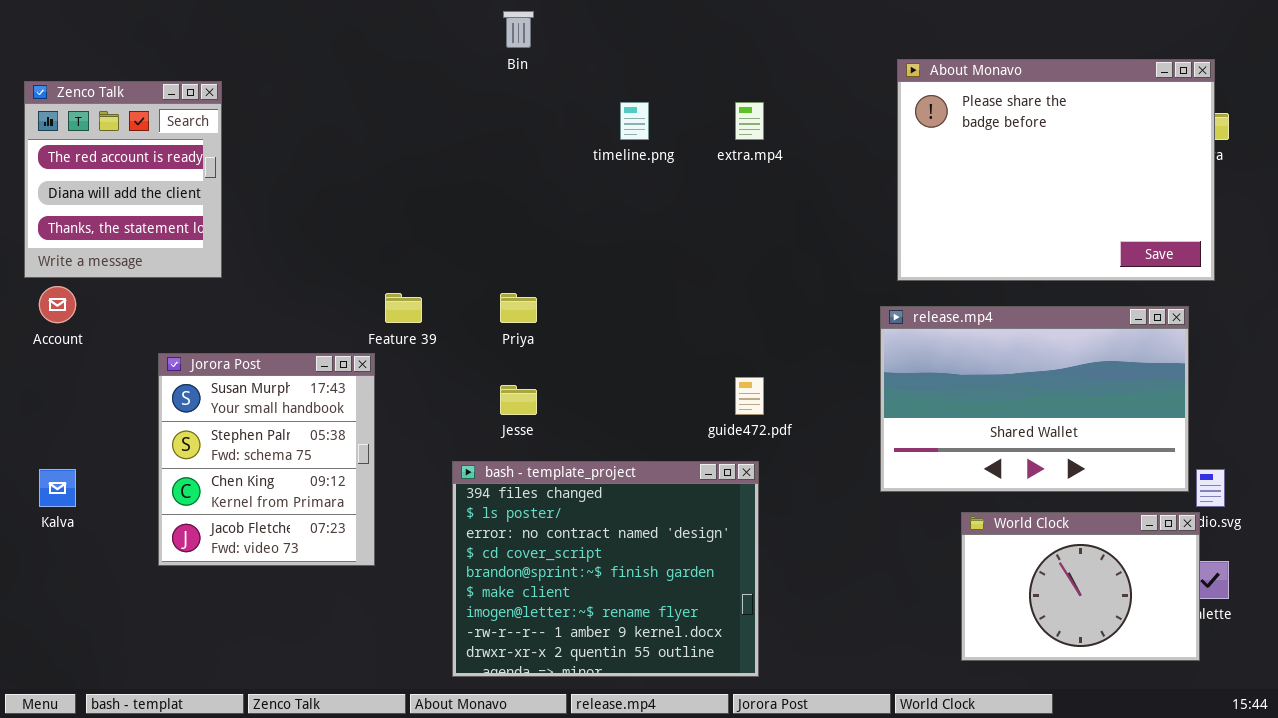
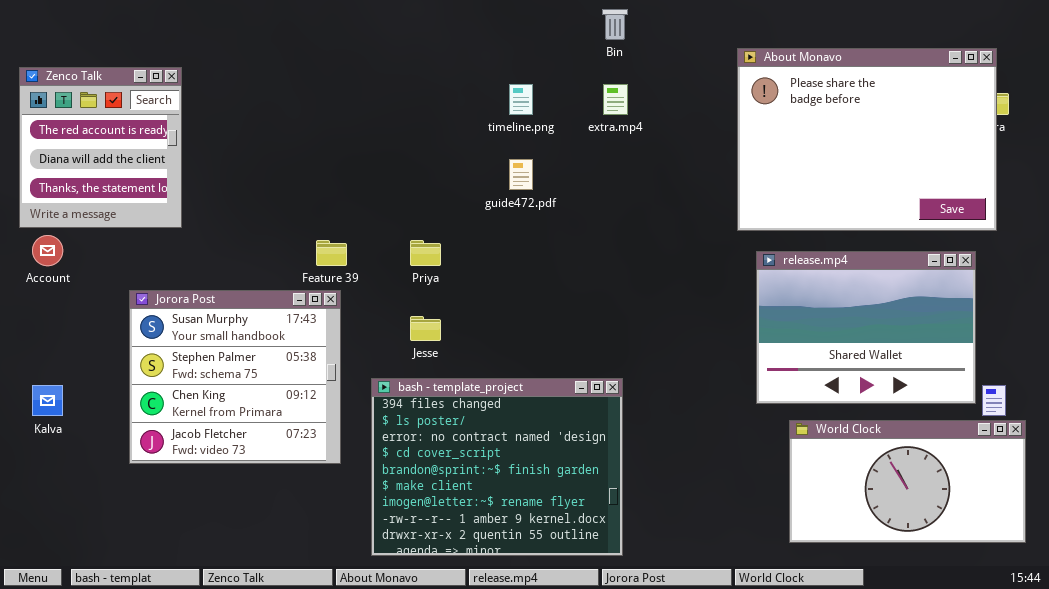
Bin: [503,11,534,48] -> [602,9,628,40], moved
release.mp4: [880,306,1189,492] -> [756,251,976,404], resized
Jorora Post: [158,353,375,566] -> [129,290,341,464], resized
guide472.pdf: [735,377,764,415] -> [509,159,533,190], moved
World Clock: [961,512,1200,661] -> [789,420,1026,543], resized

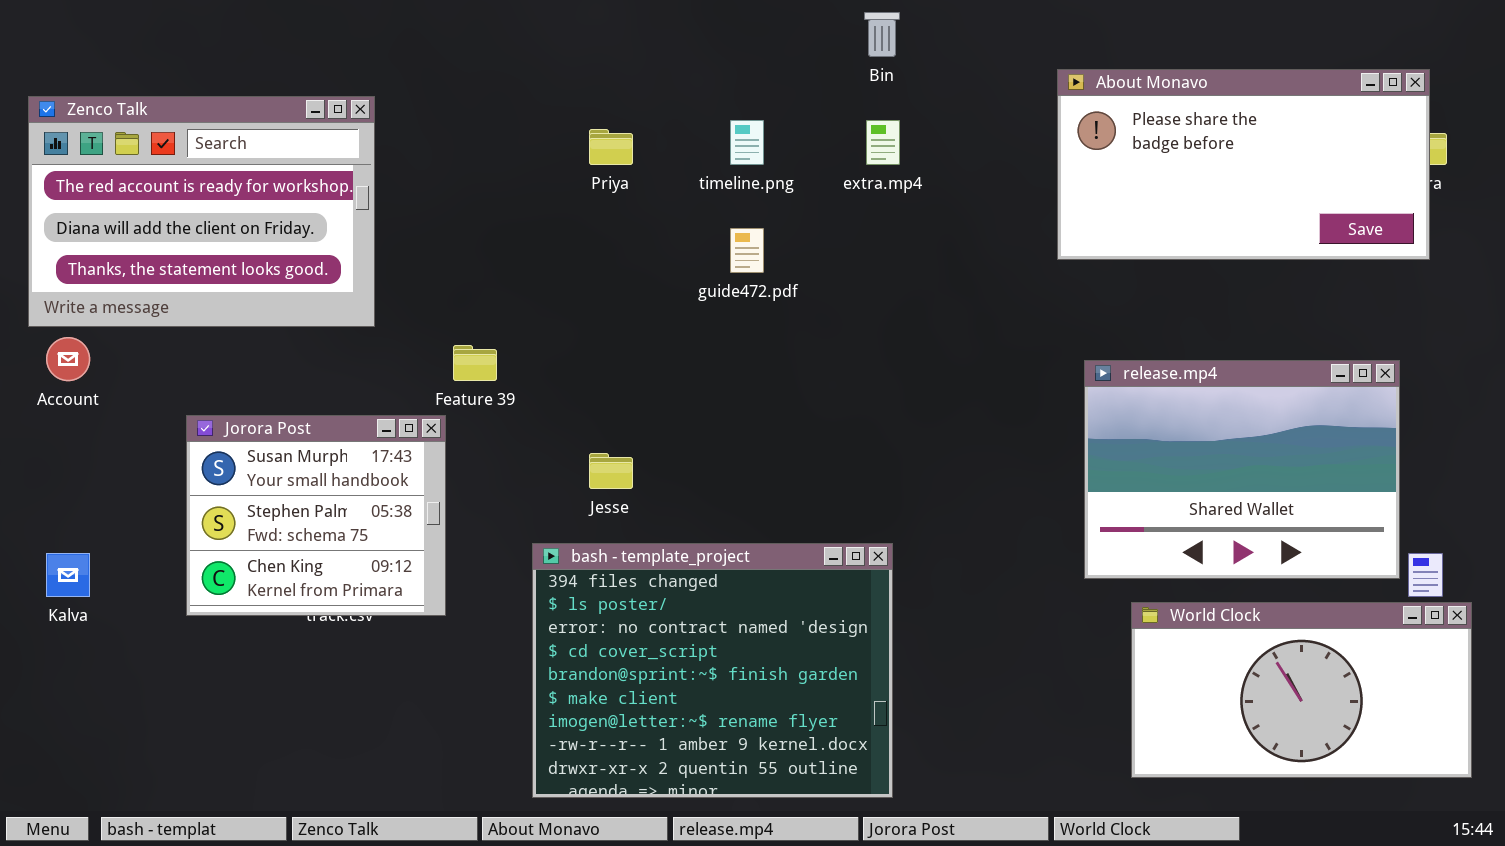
About Monavo: [737,48,997,231] -> [1057,69,1430,260], resized
Zenco Talk: [19,67,182,228] -> [28,96,375,327], resized
Priya: [410,240,441,266] -> [589,129,633,165], moved
Jorora Post: [129,290,341,464] -> [186,415,446,616], resized

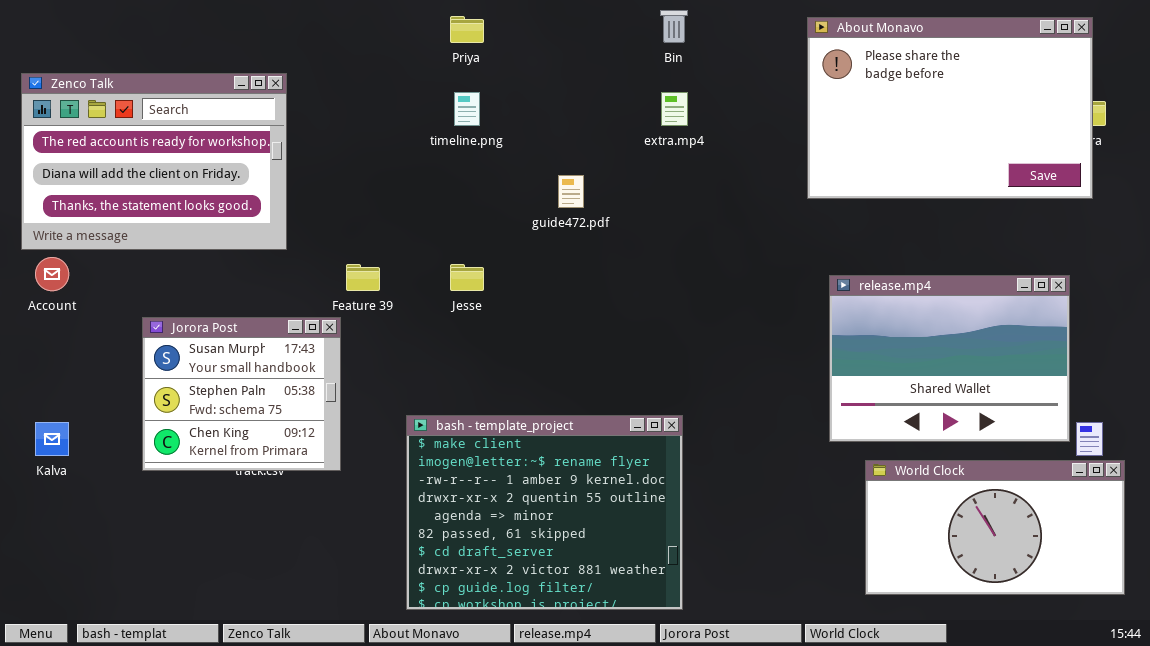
About Monavo: [1057,69,1430,260] -> [807,17,1093,199], resized
timeline.png: [730,120,764,165] -> [454,92,480,126], moved
Priya: [589,129,633,165] -> [450,16,484,43], moved
Jesse: [589,453,633,489] -> [450,264,484,291], moved
bash - template_project: [532,543,893,798] -> [406,415,683,610], scrolled down 5 rows

